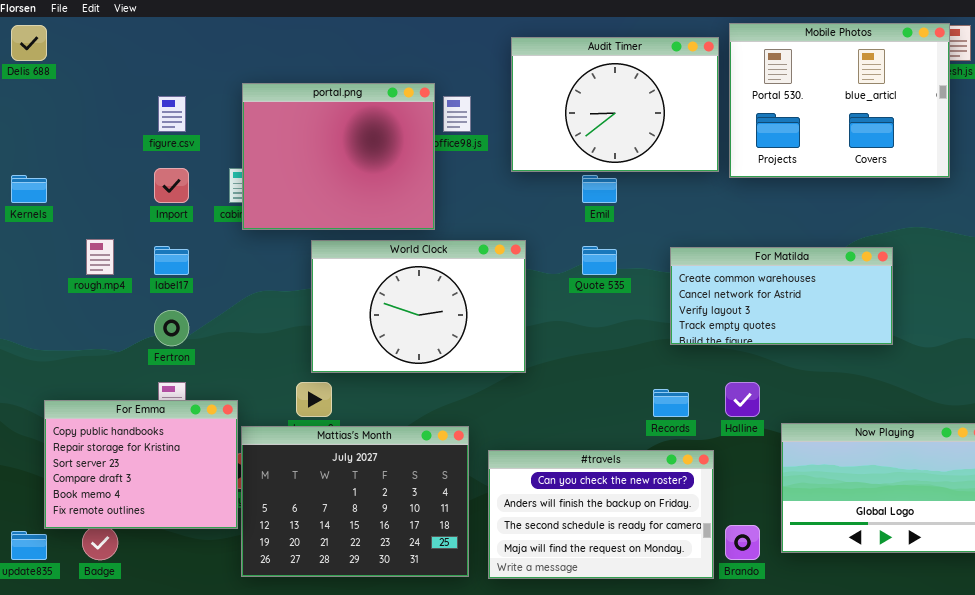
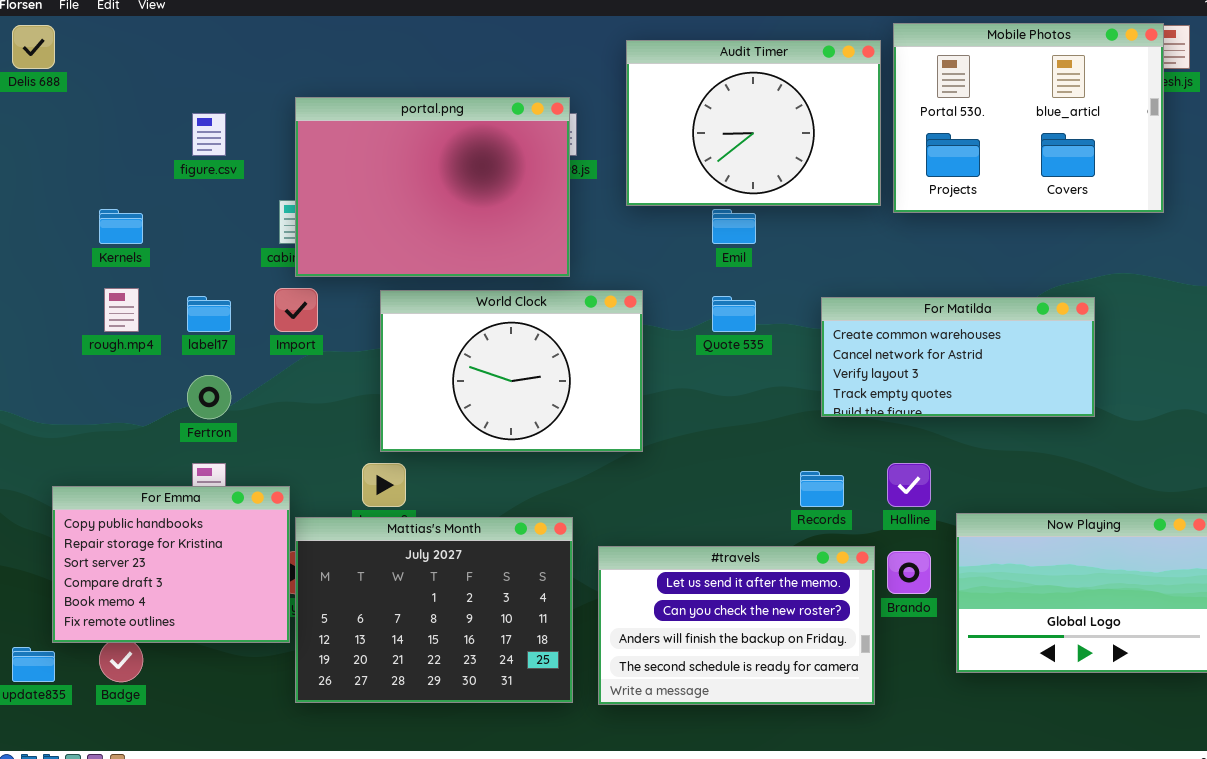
portal.png: [242,83,435,230] -> [295,97,570,277], resized
Import: [154,168,189,203] -> [274,288,318,332], moved
Kernels: [11,175,47,203] -> [99,209,143,244], moved
#travels: [488,450,714,579] -> [598,546,875,705], scrolled up 1 row
Brando: [725,525,760,560] -> [887,551,931,594], moved

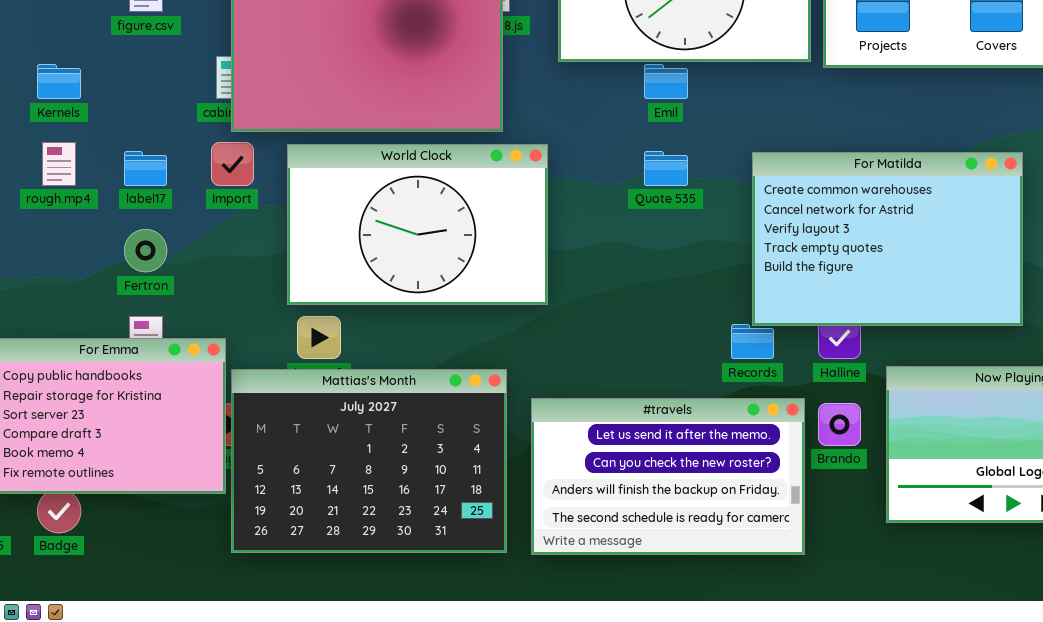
World Clock: [380,290,643,452] -> [287,144,548,305], moved
For Matilda: [821,297,1095,417] -> [752,152,1023,326], resized

